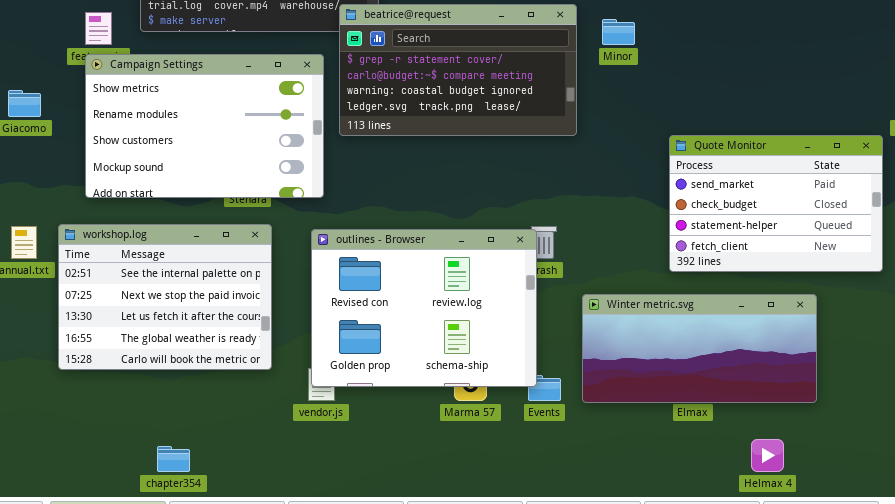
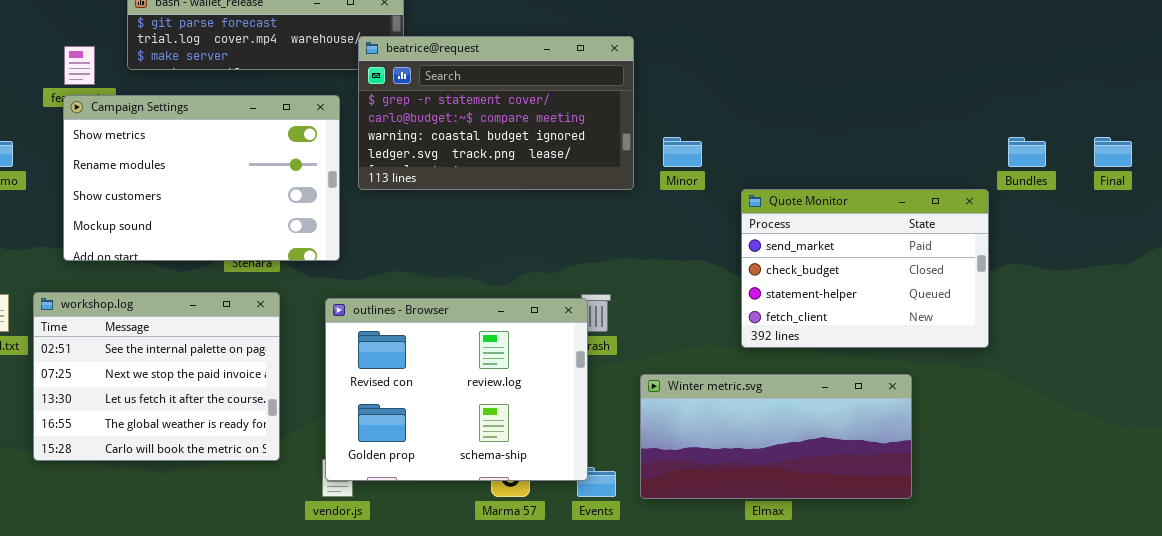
Minor: [602,19,635,45] -> [663,137,702,167], moved

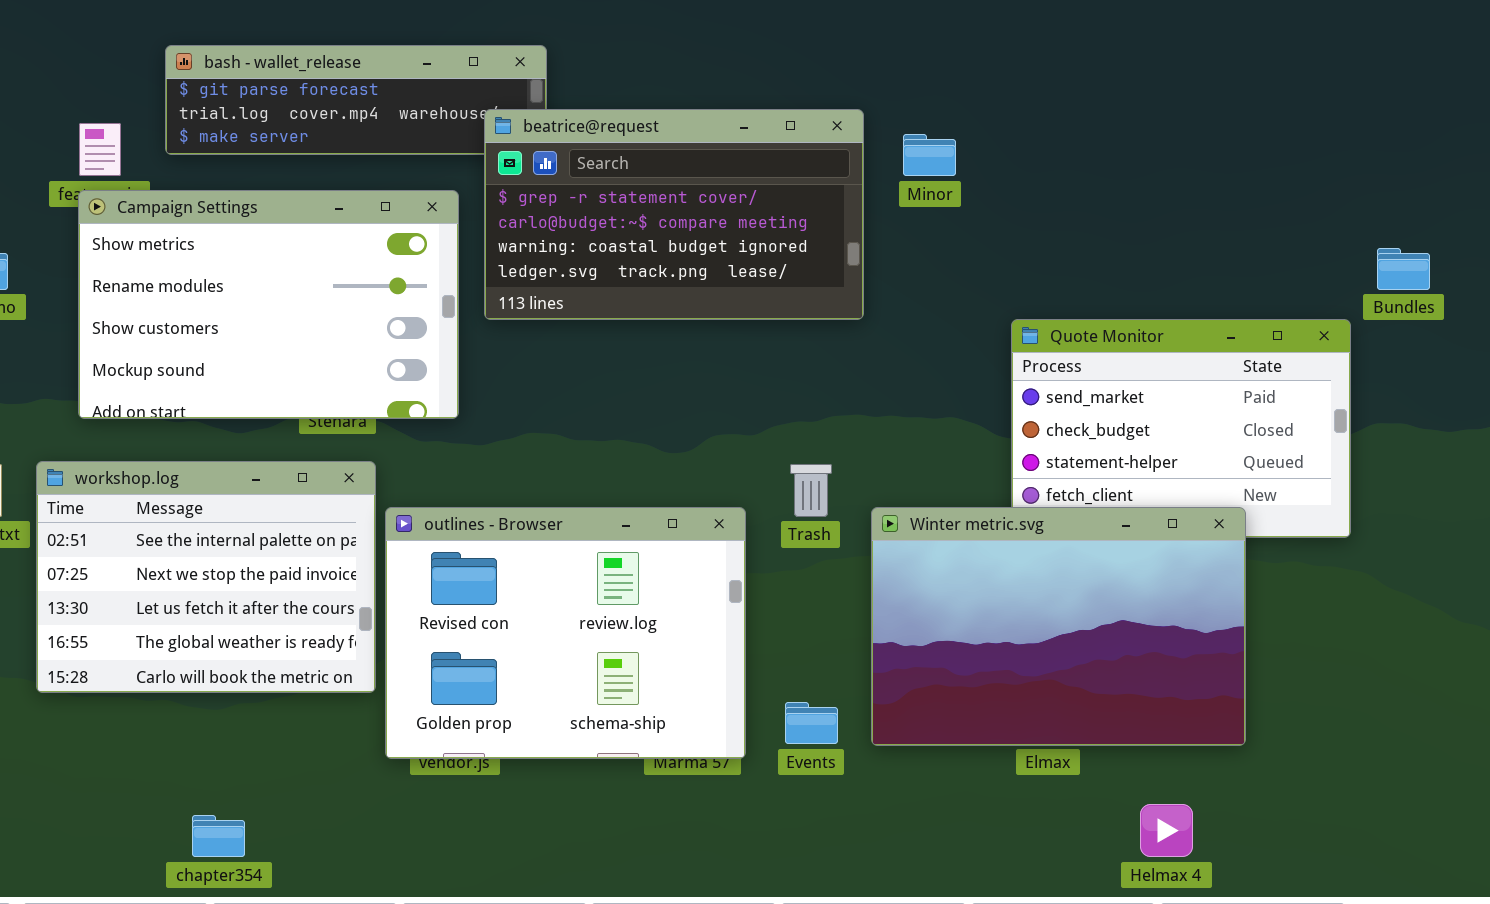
Minor: [663,137,702,167] -> [903,134,956,176], moved
outlines - Browser: [325,298,588,481] -> [385,507,746,759], moved
Winter metric.svg: [640,374,912,499] -> [871,507,1246,746], resized

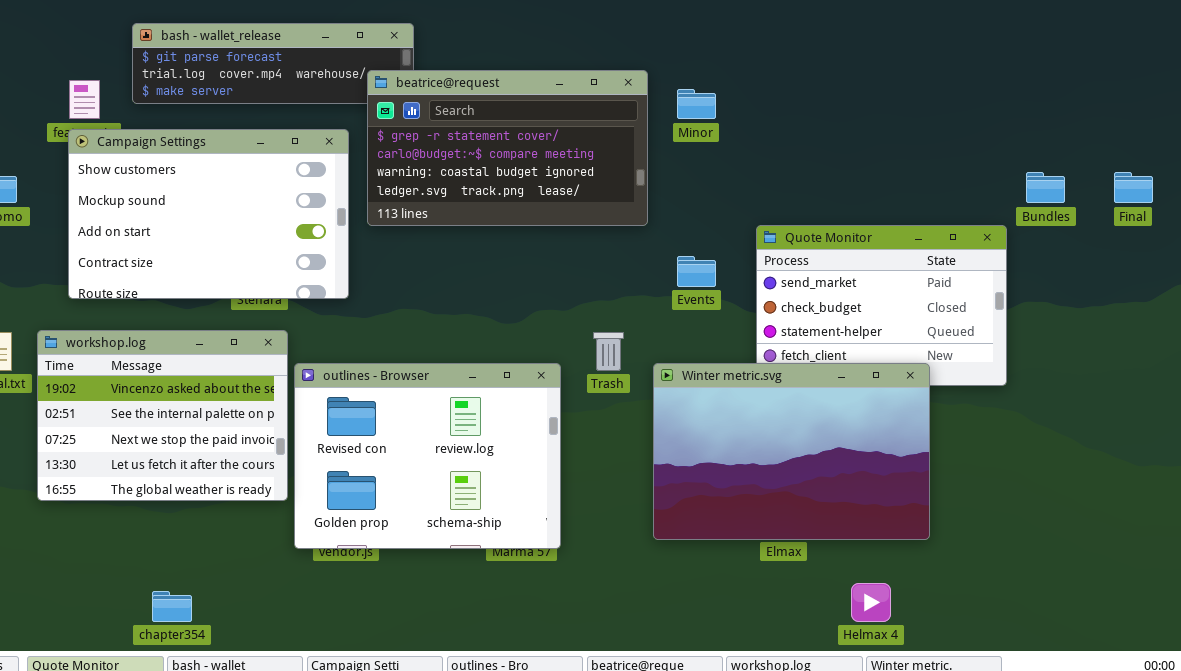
Campaign Settings: [78,190,459,419] -> [68,129,349,299], scrolled down 2 rows
workshop.log: [36,461,376,693] -> [37,330,288,501], scrolled up 1 row
Events: [785,702,838,744] -> [677,256,716,287], moved

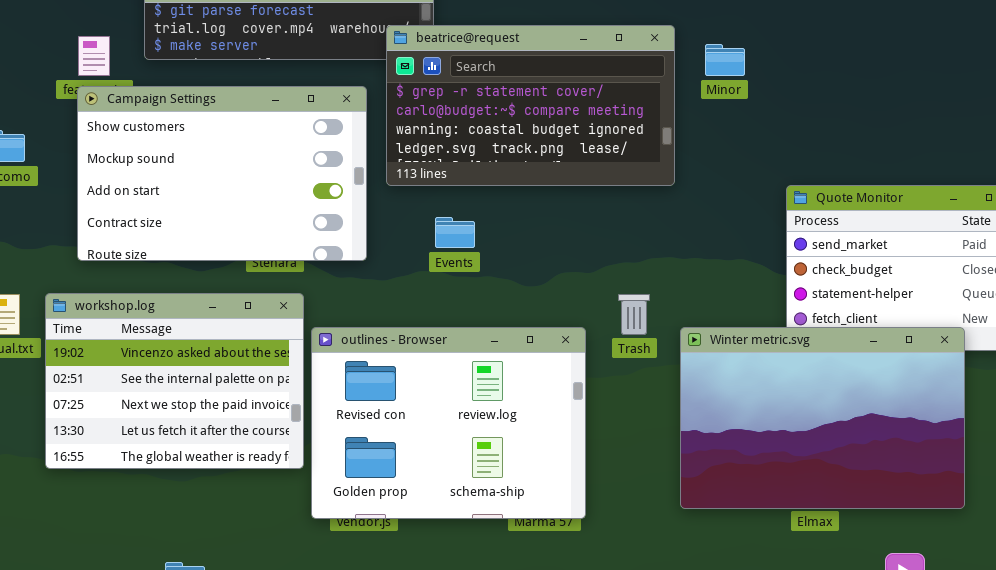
Events: [677,256,716,287] -> [435,217,475,248], moved

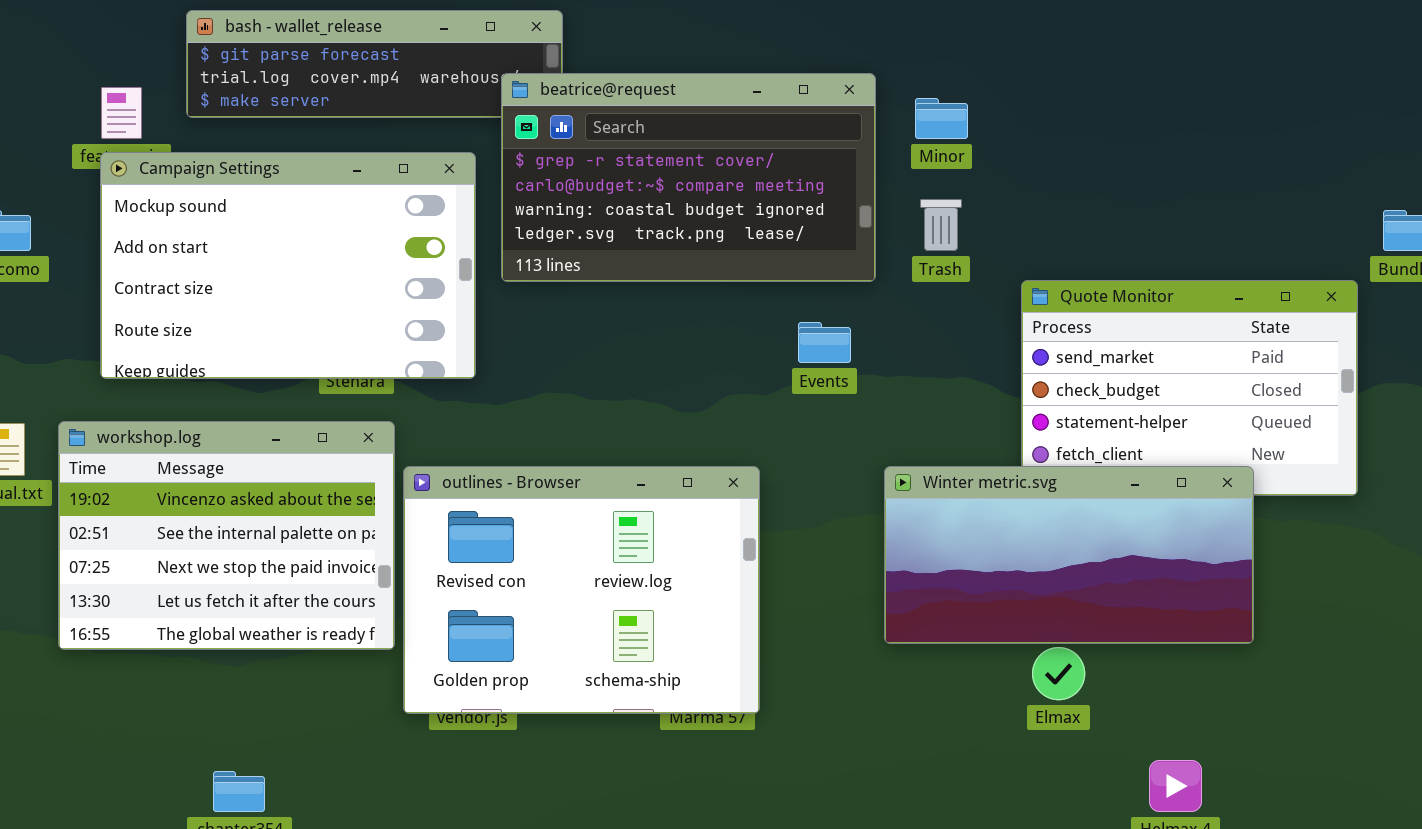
Campaign Settings: [77,86,367,261] -> [100,152,476,379], scrolled down 1 row
Events: [435,217,475,248] -> [798,322,851,363], moved
Trash: [618,294,650,335] -> [920,199,962,251], moved
Winter metric.svg: [680,327,965,509] -> [884,466,1254,644], resized

